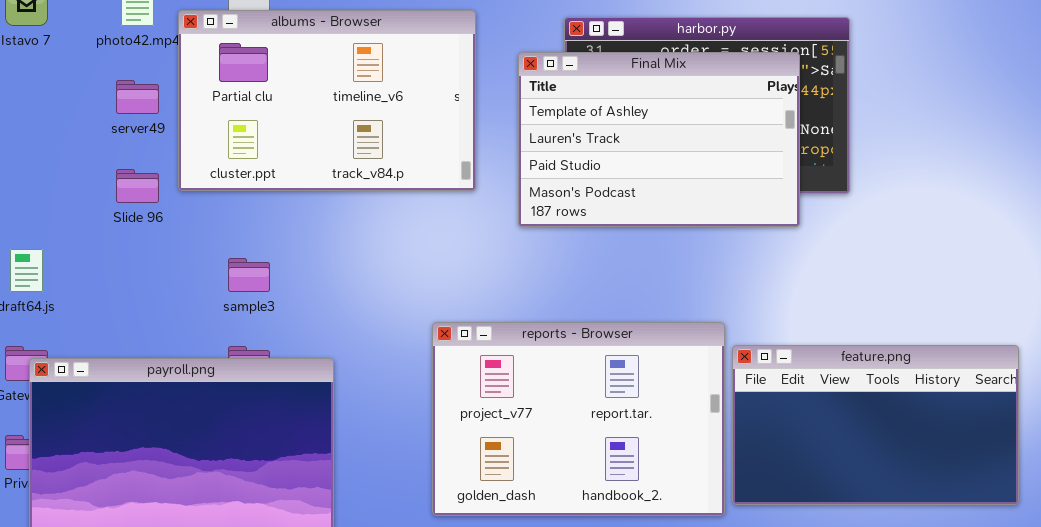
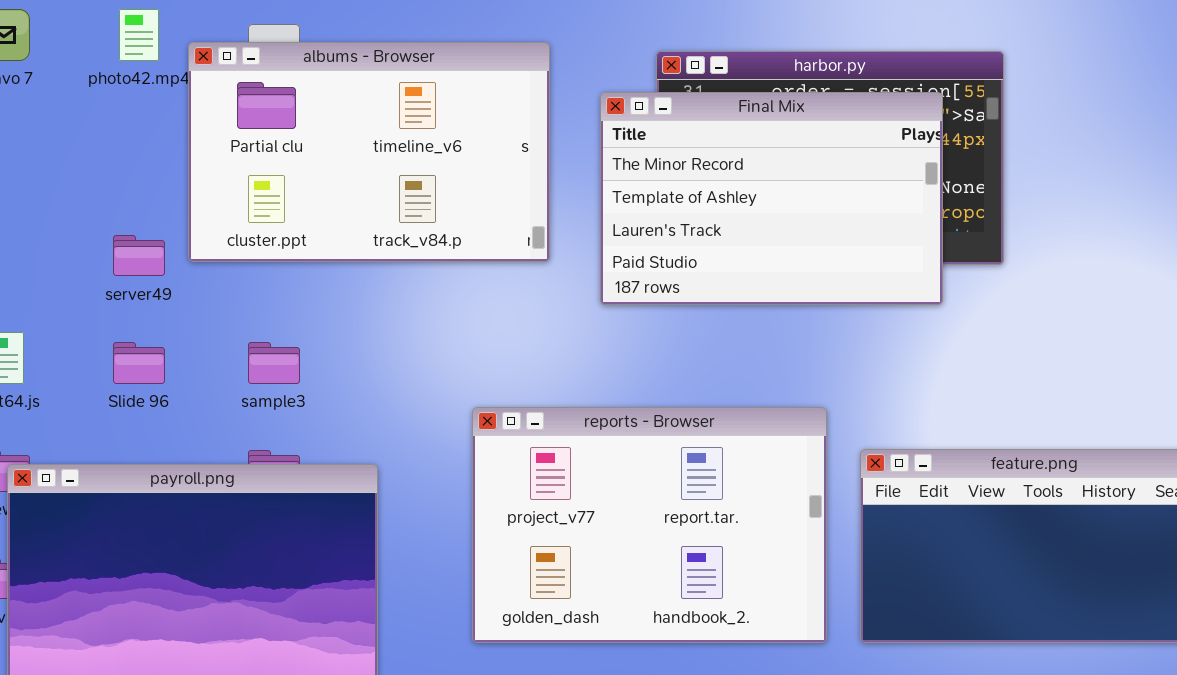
Final Mix: [518,52,800,227] -> [600,92,943,305], scrolled up 1 row
server49: [116,80,159,114] -> [113,235,165,276], moved
Slide 96: [116,169,159,203] -> [113,342,165,384], moved
reports - Browser: [432,322,725,516] -> [472,407,827,643], moved

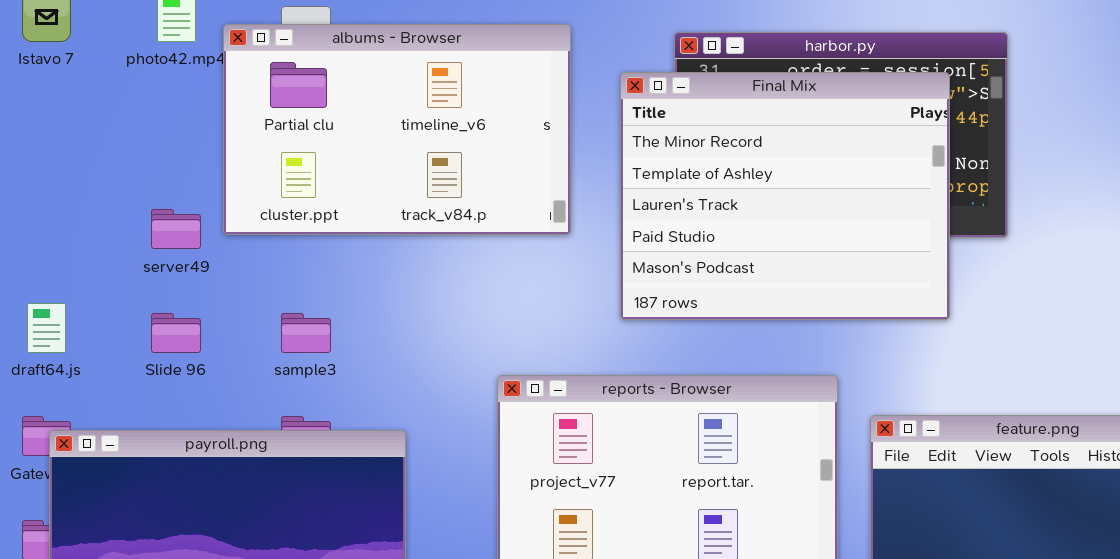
Final Mix: [600,92,943,305] -> [620,72,950,320], resized

